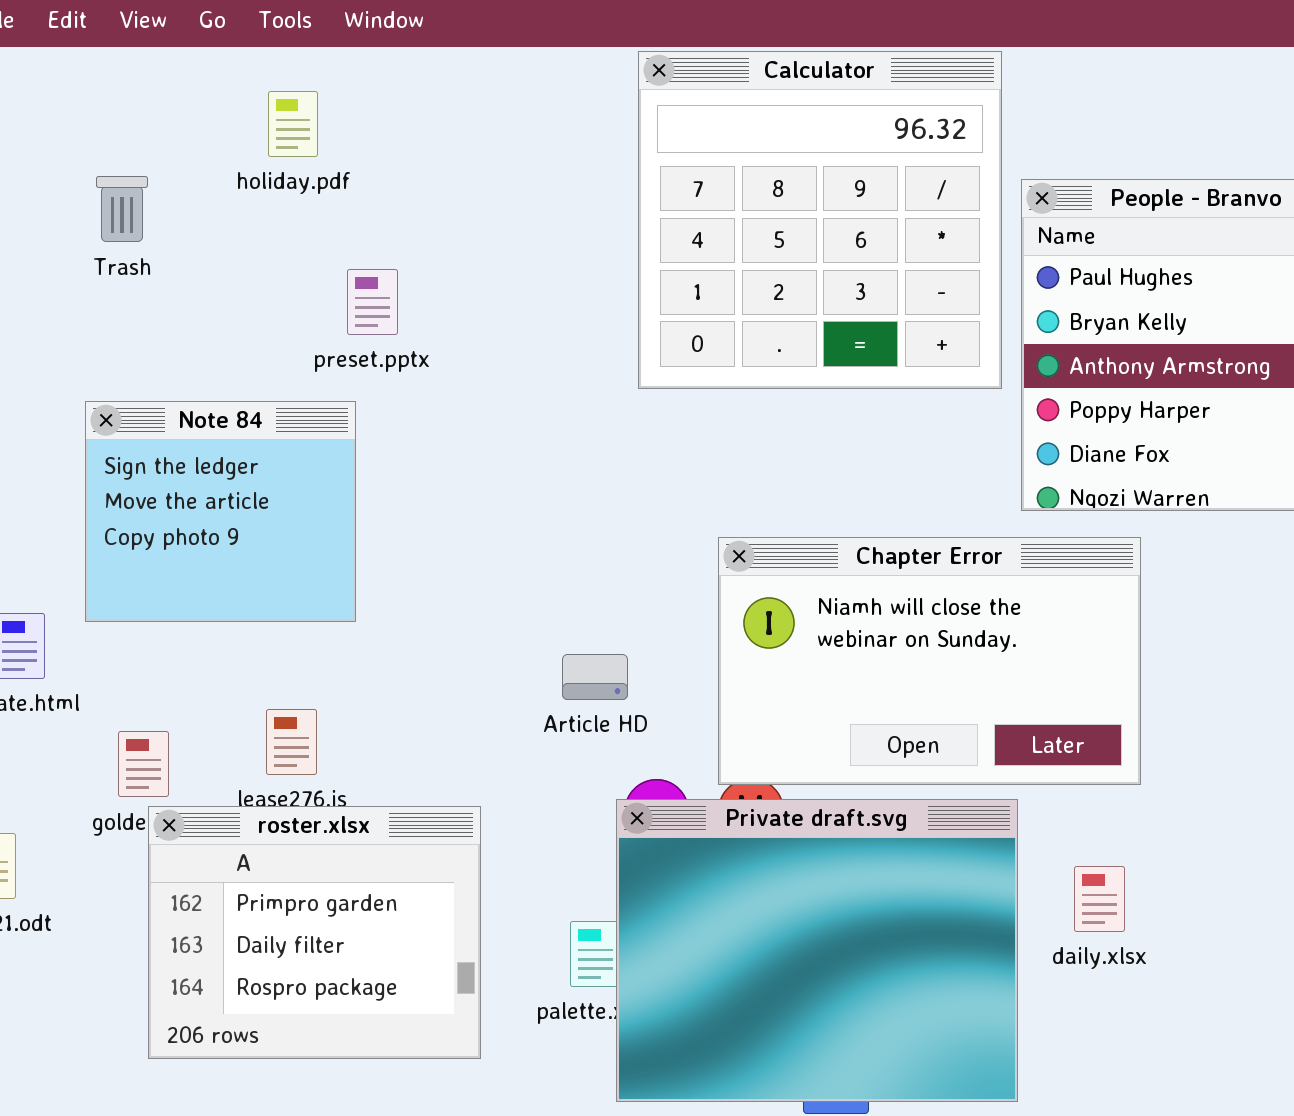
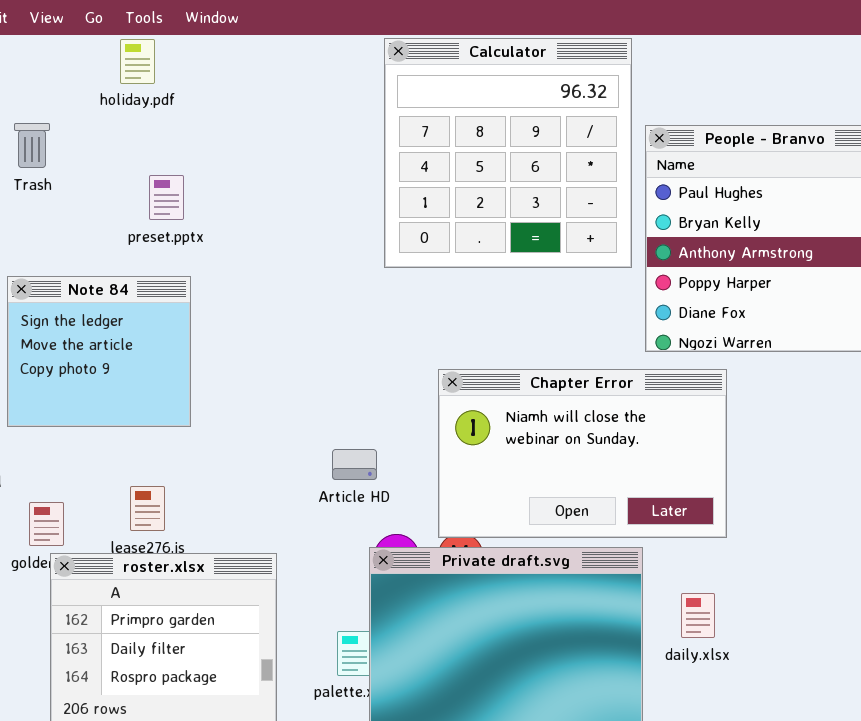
holiday.pdf: [268,91,318,157] -> [120,39,155,84], moved
preset.pptx: [347,269,398,335] -> [149,175,184,220], moved

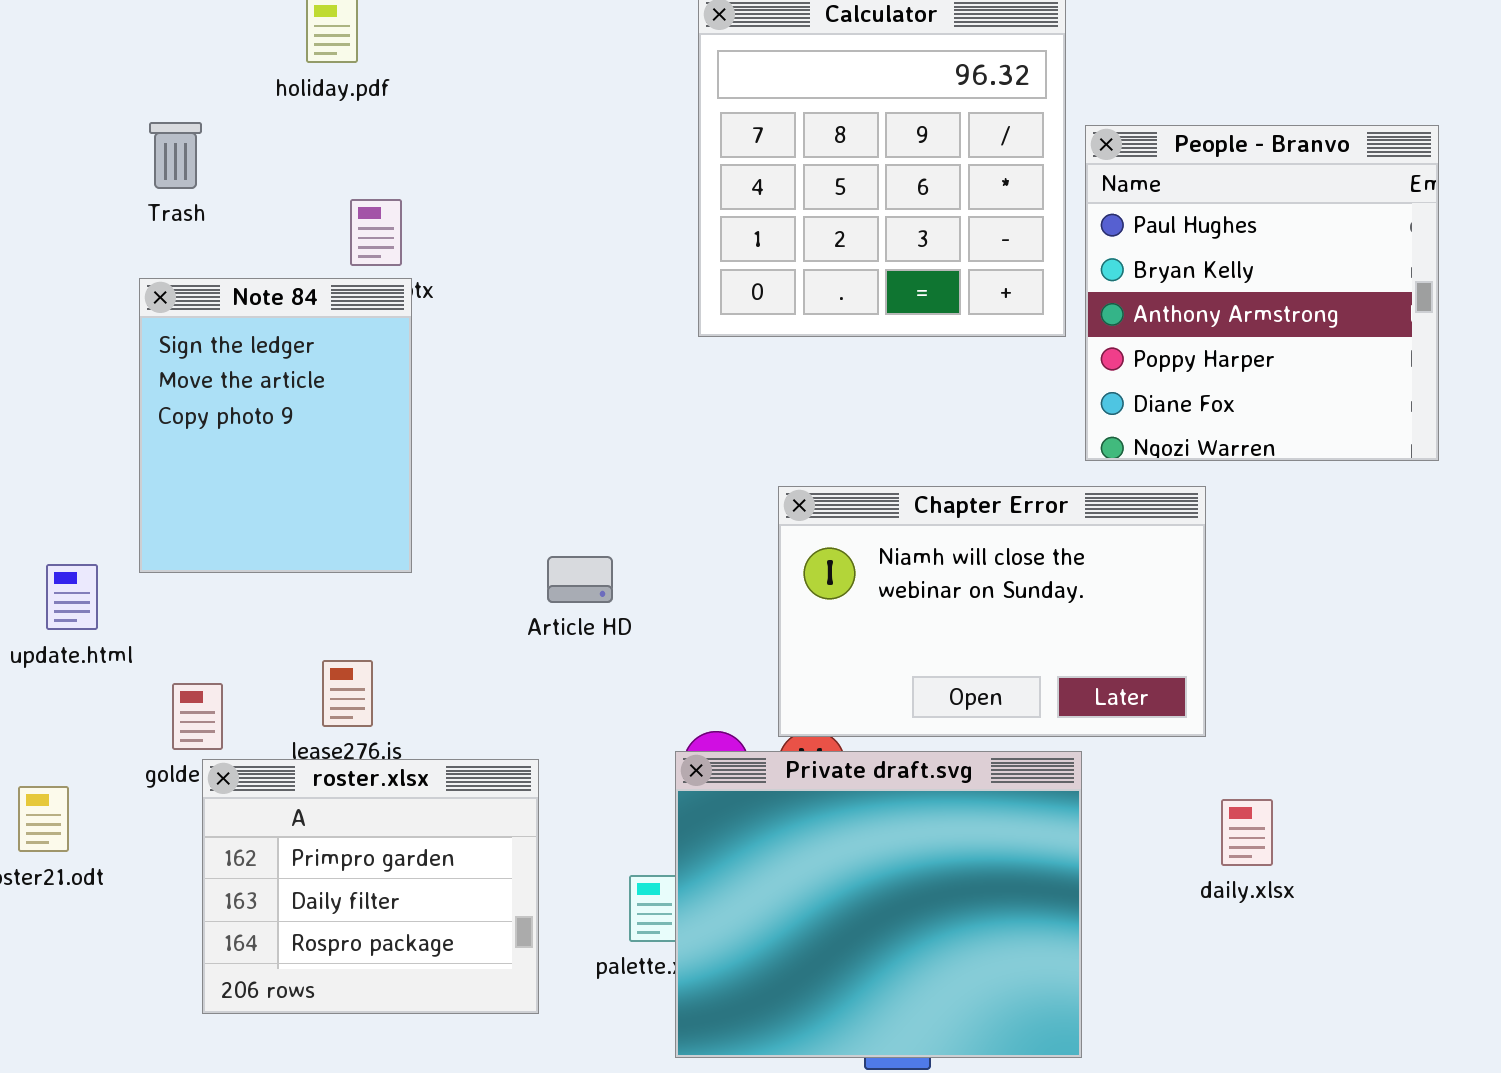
Note 84: [7,276,191,427] -> [139,278,412,573], resized
Article HD: [332,449,377,480] -> [547,556,613,603], moved
daily.xlsx: [681,593,715,638] -> [1221,799,1273,866], moved

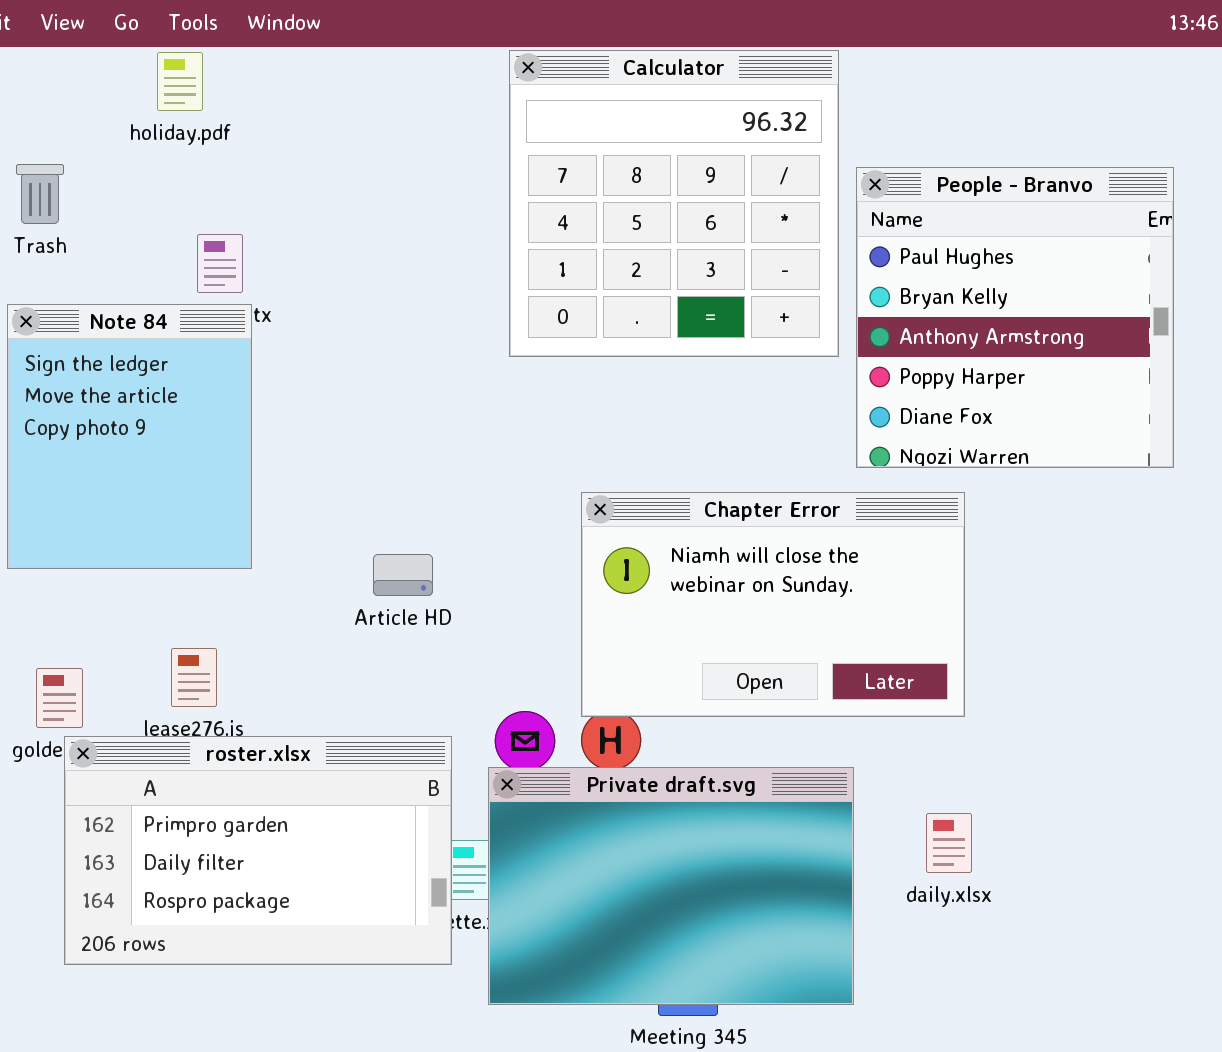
Private draft.svg: [675,751,1082,1058] -> [488,767,854,1005], resized
roster.xlsx: [202,759,539,1014] -> [64,736,452,965], resized
daily.xlsx: [1221,799,1273,866] -> [926,813,972,873], moved

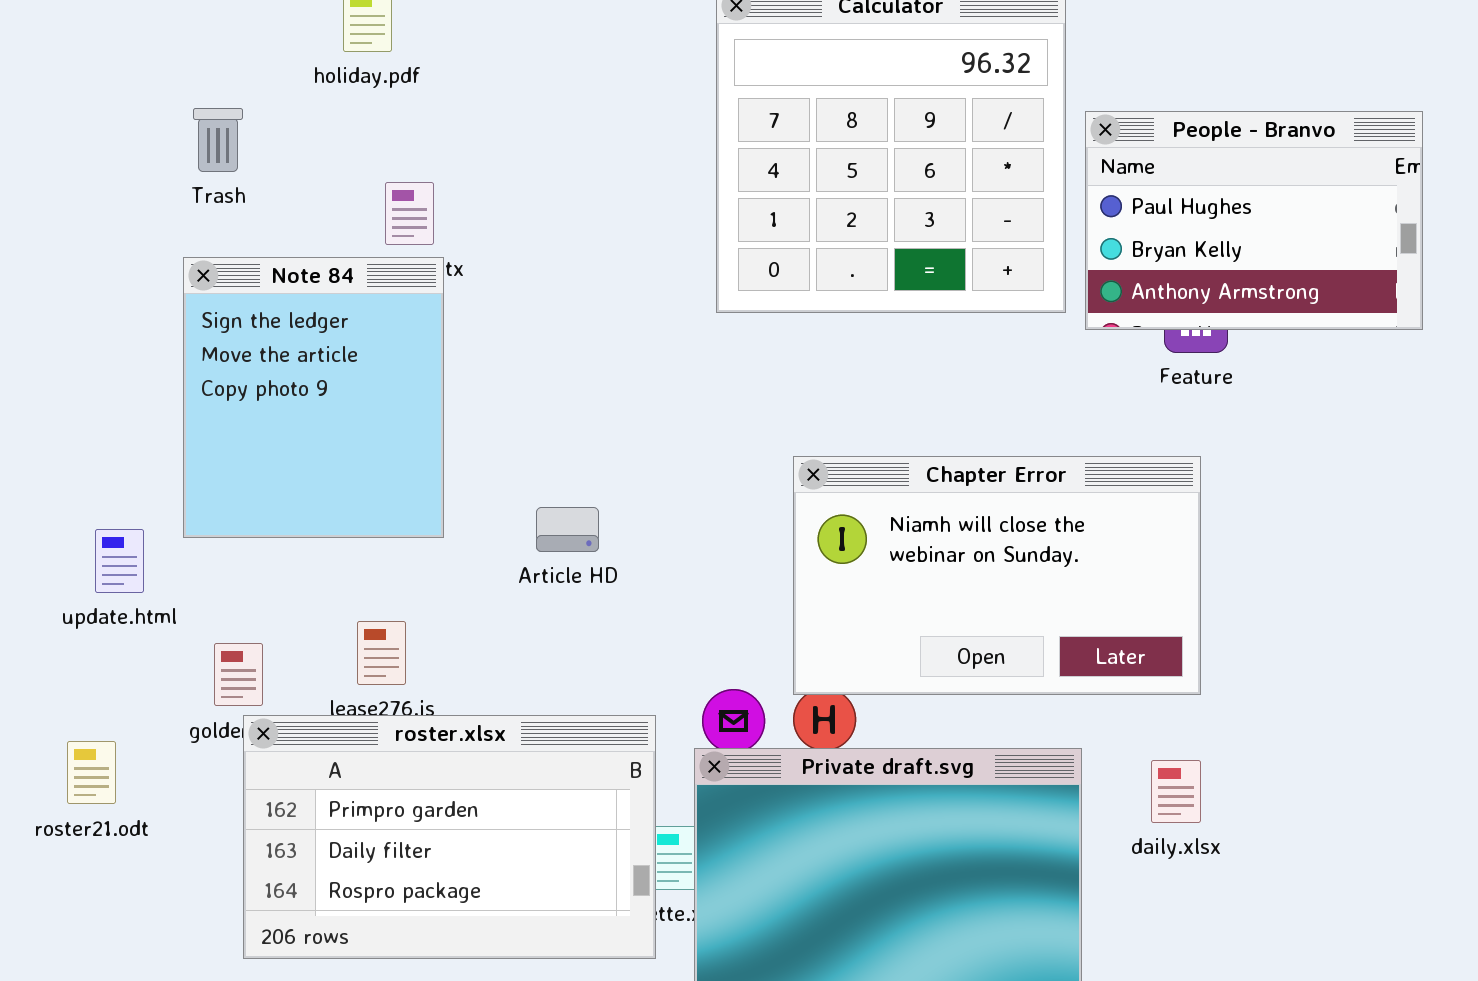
People - Branvo: [856,167,1174,468] -> [1085,111,1423,330], resized
Article HD: [373,554,433,596] -> [536,507,599,552], moved
daily.xlsx: [926,813,972,873] -> [1151,760,1201,823], moved

